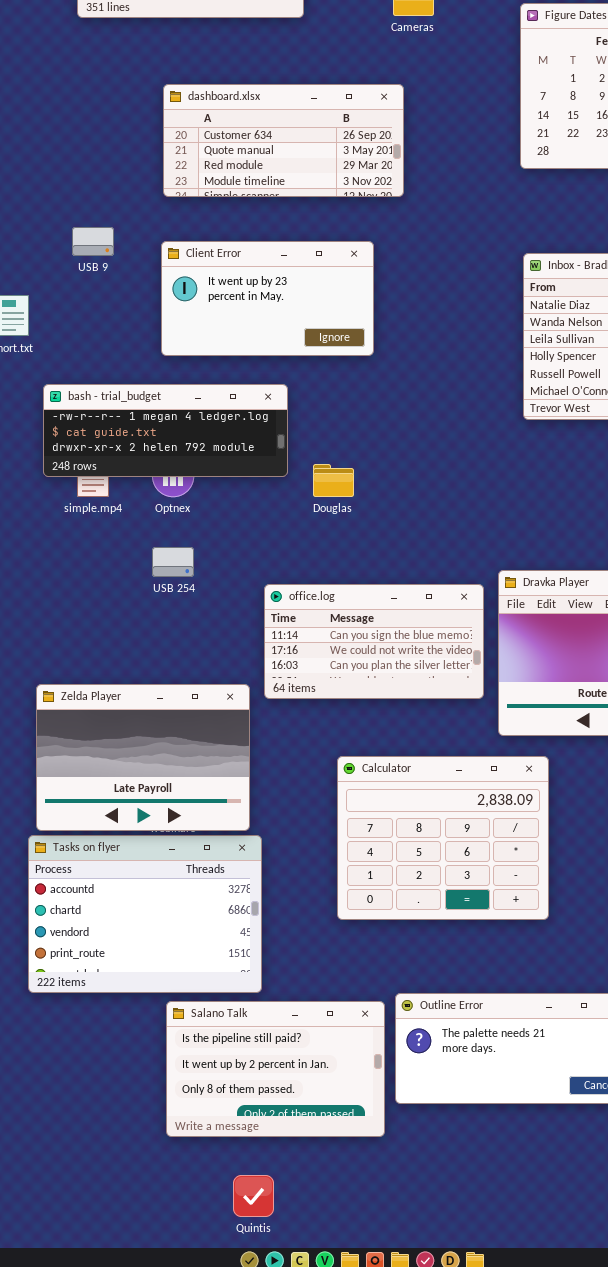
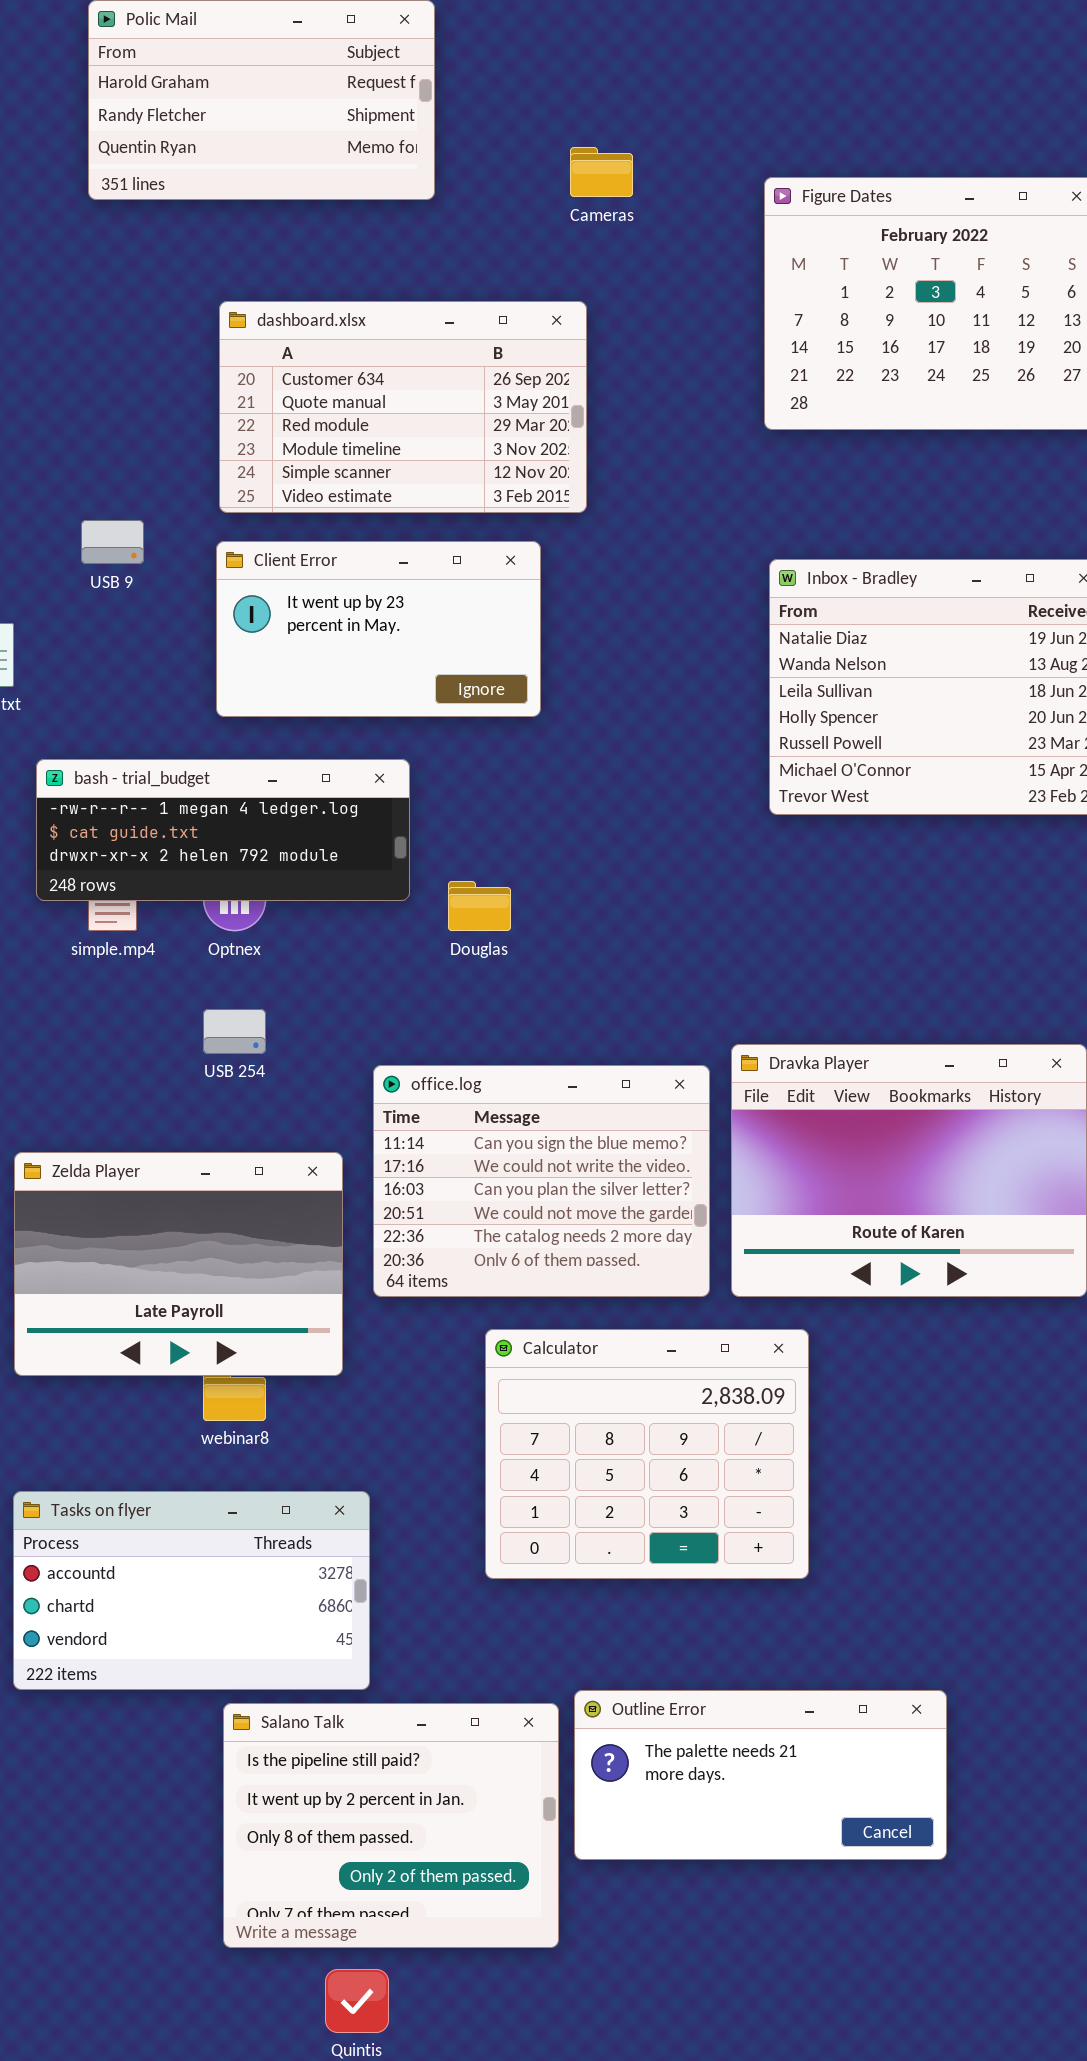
dashboard.xlsx: [163,84,404,197] -> [219,301,587,513], resized
office.log: [264,584,484,699] -> [373,1065,710,1297], resized
Zelda Player: [36,684,250,831] -> [14,1152,343,1376], moved
Tasks on flyer: [28,835,262,993] -> [13,1491,370,1690], resized
Salano Talk: [166,1001,385,1137] -> [223,1703,559,1948], resized

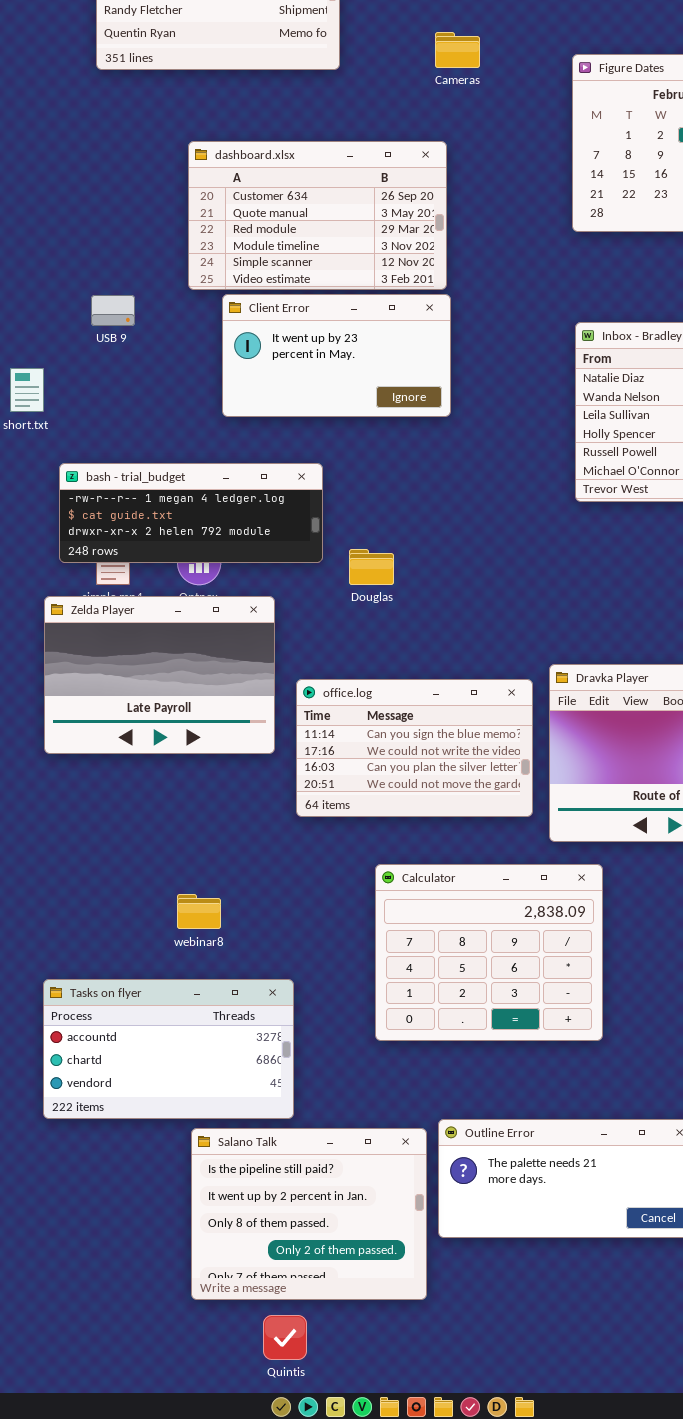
Client Error: [216,541,541,717] -> [222,294,451,417], moved
office.log: [373,1065,710,1297] -> [296,679,533,817], resized
Zelda Player: [14,1152,343,1376] -> [44,596,275,754], moved

